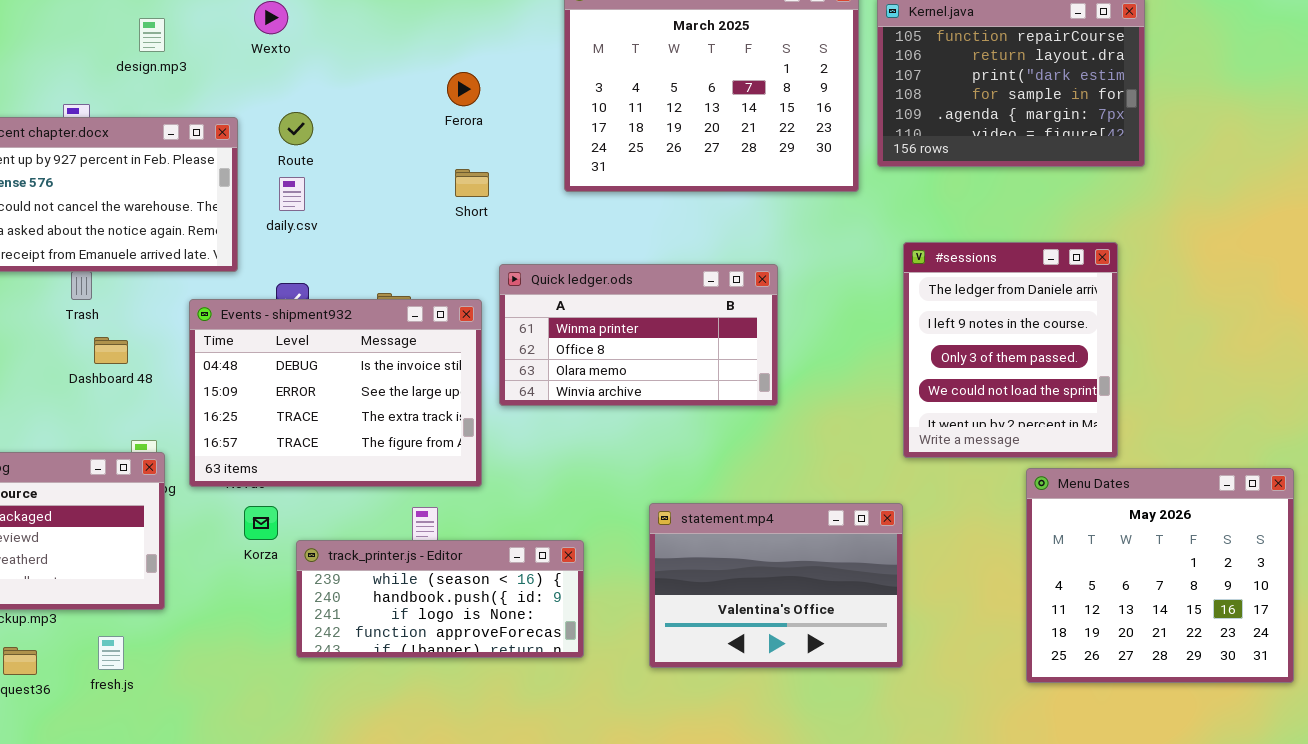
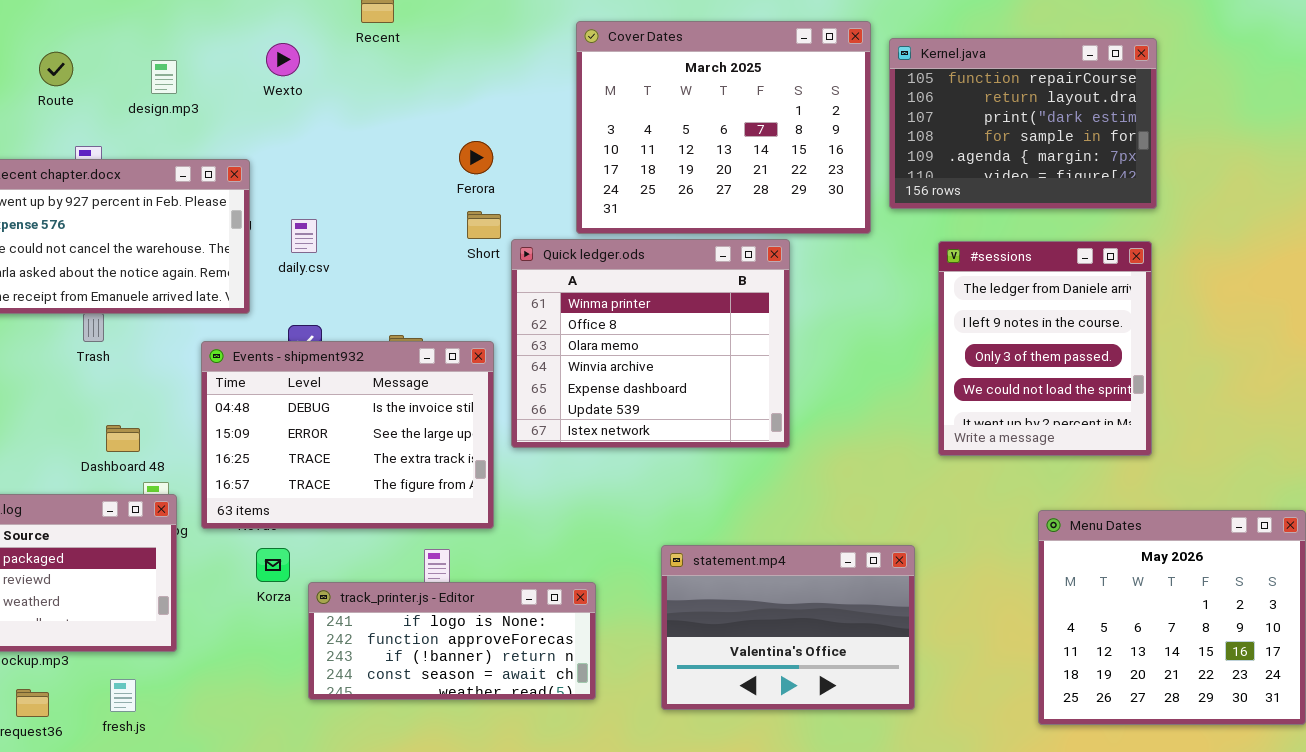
Ferora: [447,72,480,106] -> [459,141,493,174], moved
Route: [279,112,313,145] -> [39,52,73,86], moved
#sessions: [903,242,1118,458] -> [938,241,1152,456], moved
Quick ledger.ods: [499,264,778,406] -> [511,239,790,448], resized
Dashboard 48: [94,337,128,364] -> [106,425,140,452], moved
track_printer.js - Editor: [296,540,584,658] -> [308,582,596,700], scrolled down 2 rows

